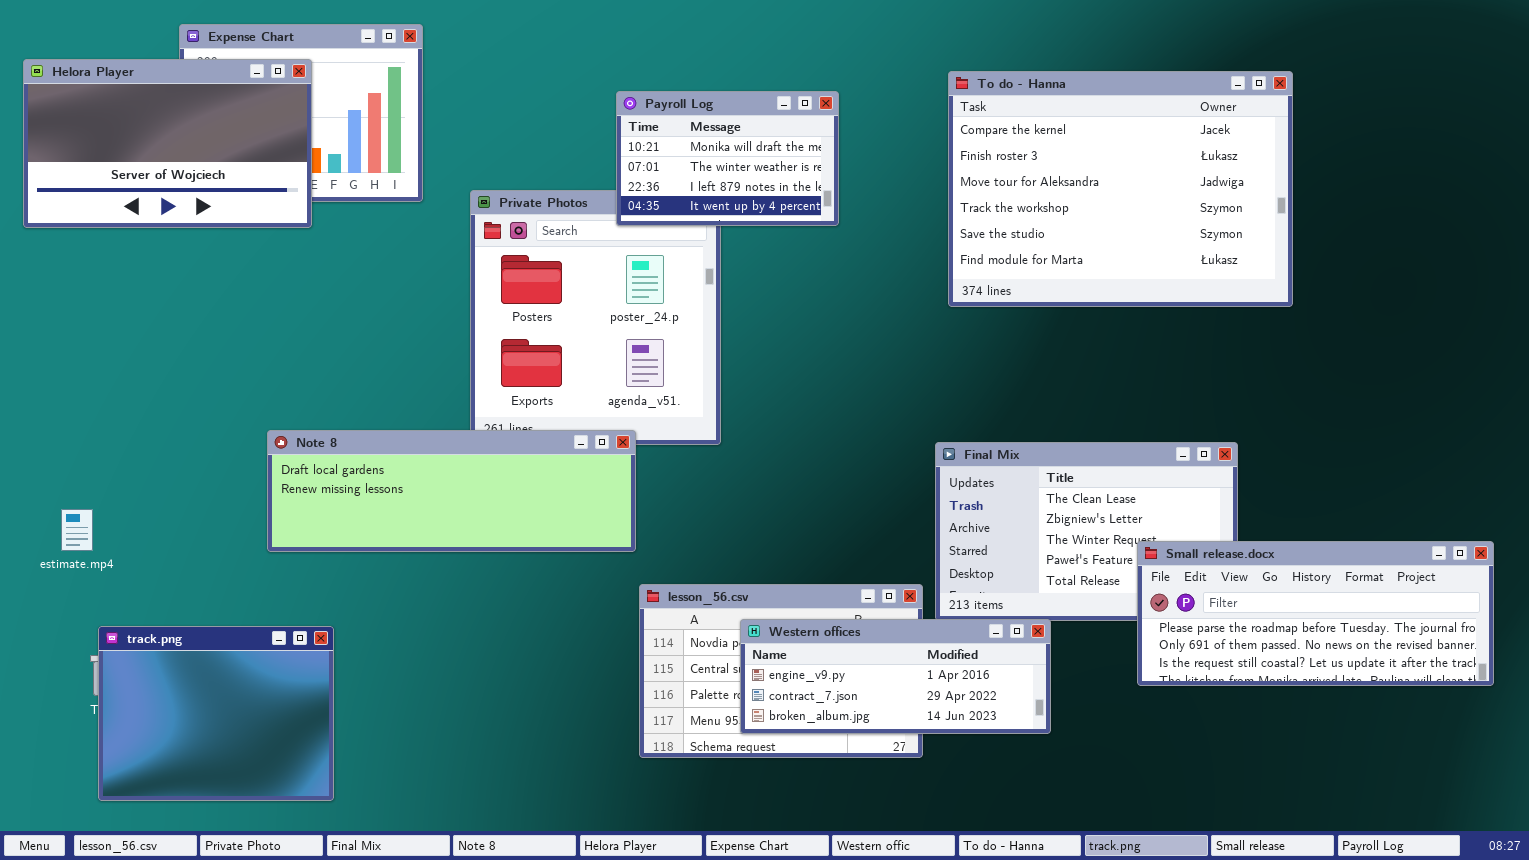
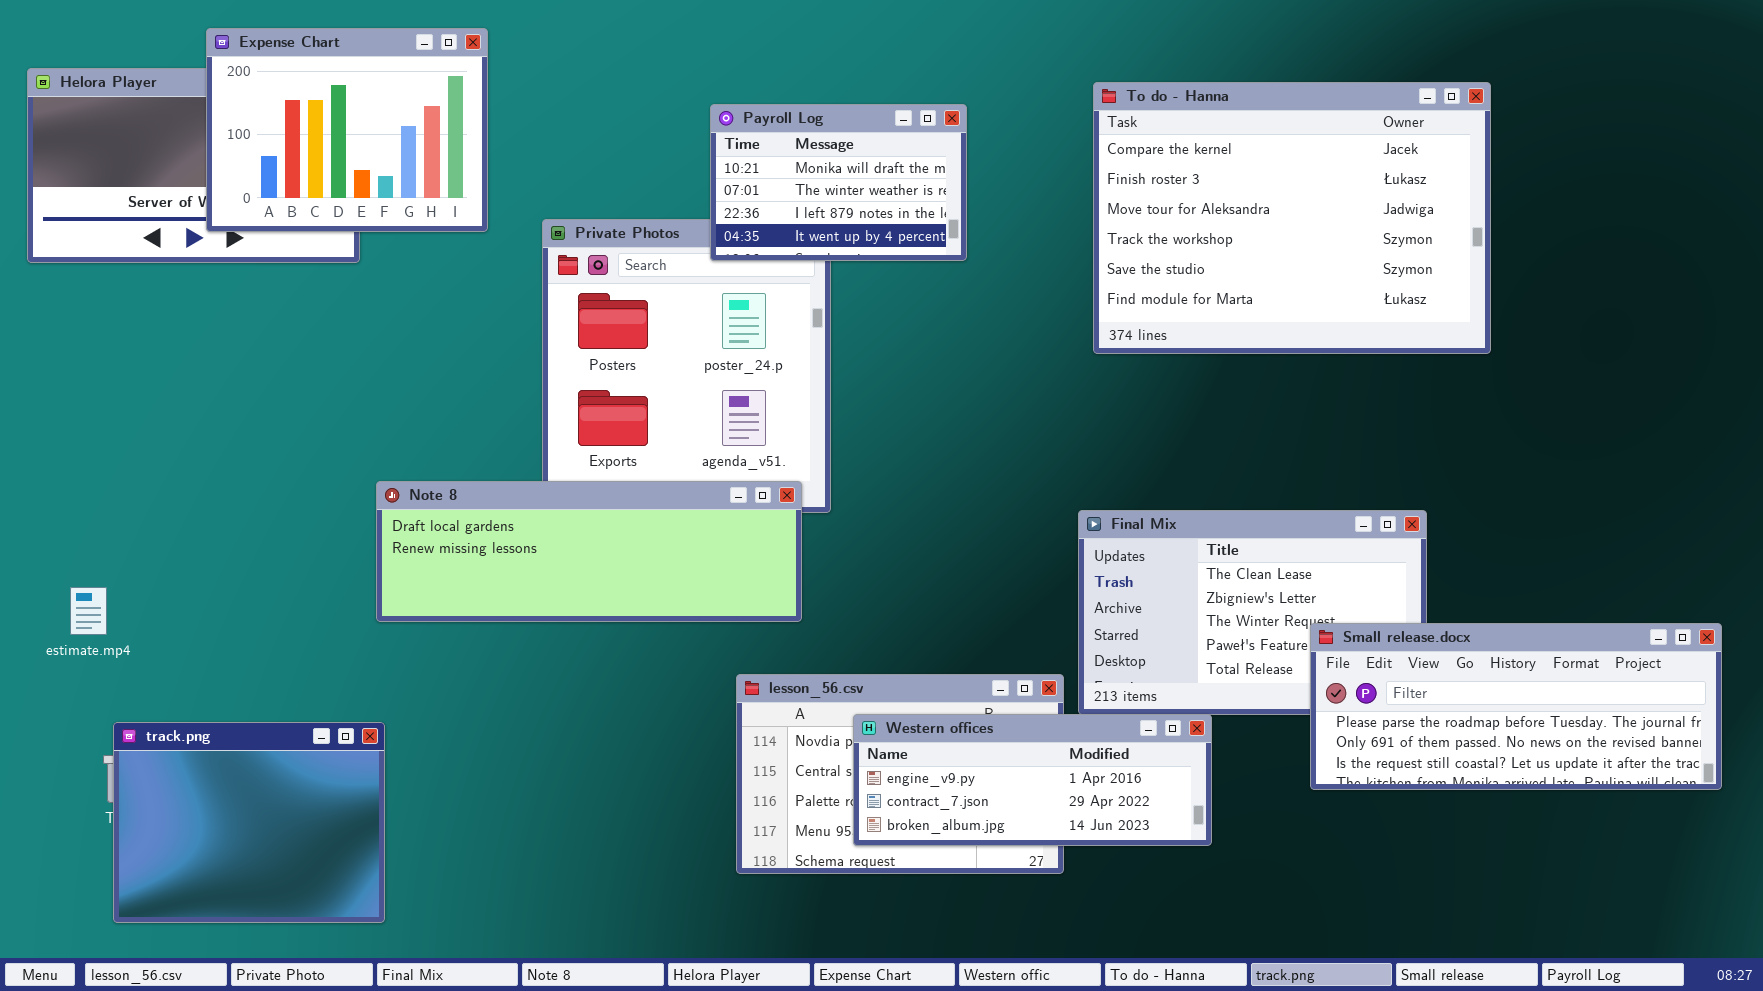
Expense Chart: [179,24,423,202] -> [206,28,488,232], raised
Note 8: [267,430,636,552] -> [376,481,802,622], moved

